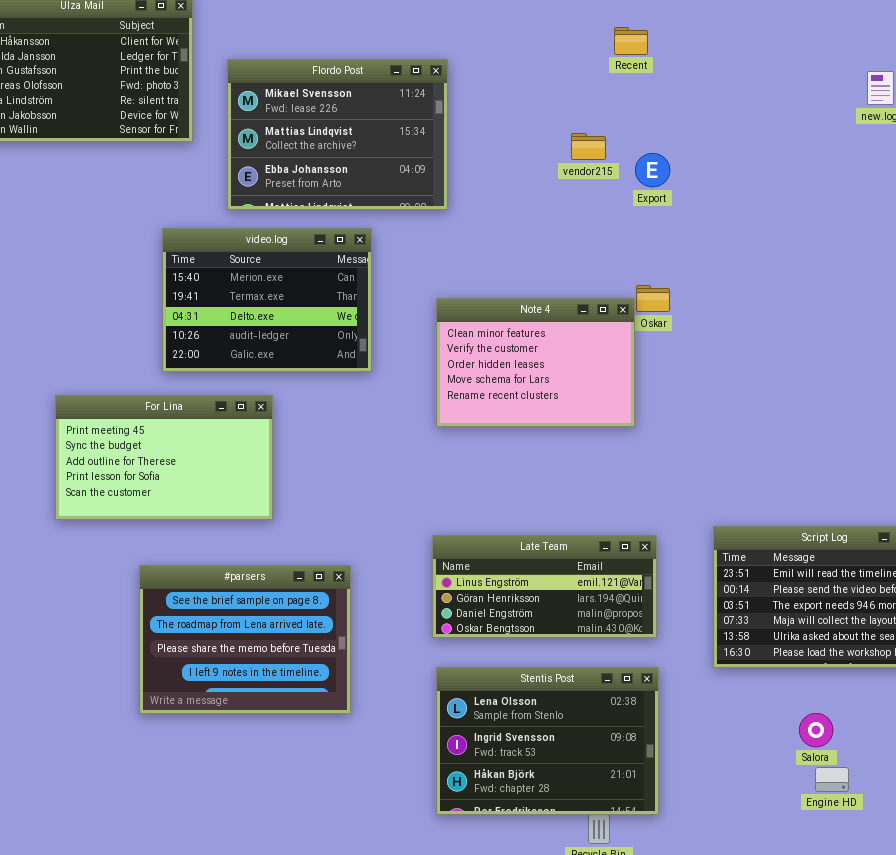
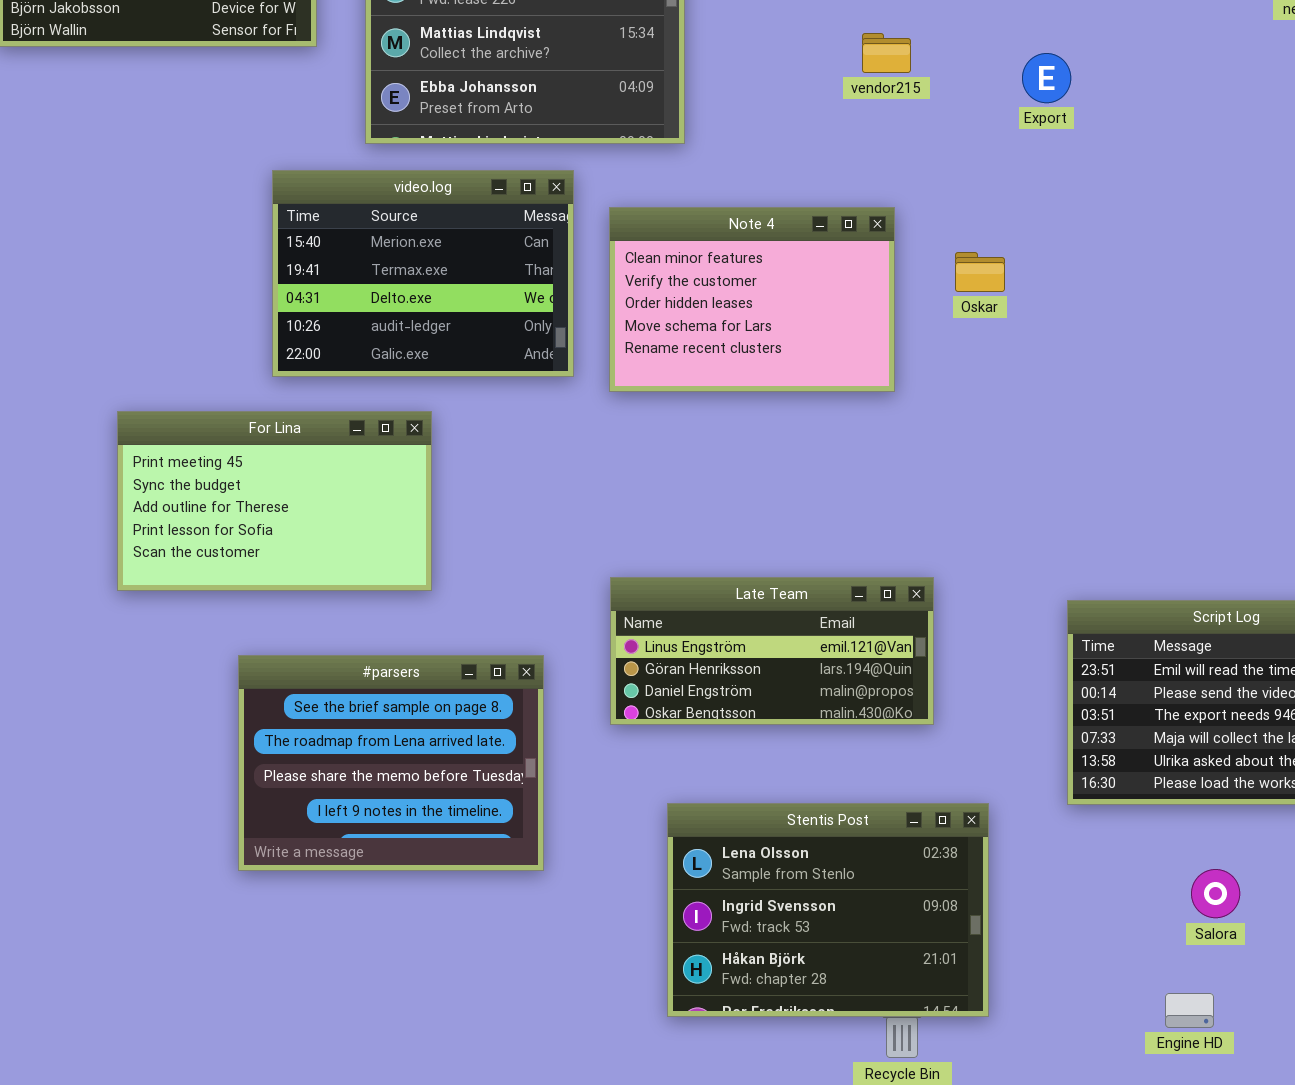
Export: [635,153,670,187] -> [1022,53,1071,103], moved
Note 4: [436,298,635,427] -> [609,207,895,392], moved
Late Team: [432,535,657,638] -> [610,577,934,725], moved
Engine HD: [815,767,849,792] -> [1165,993,1214,1028], moved

